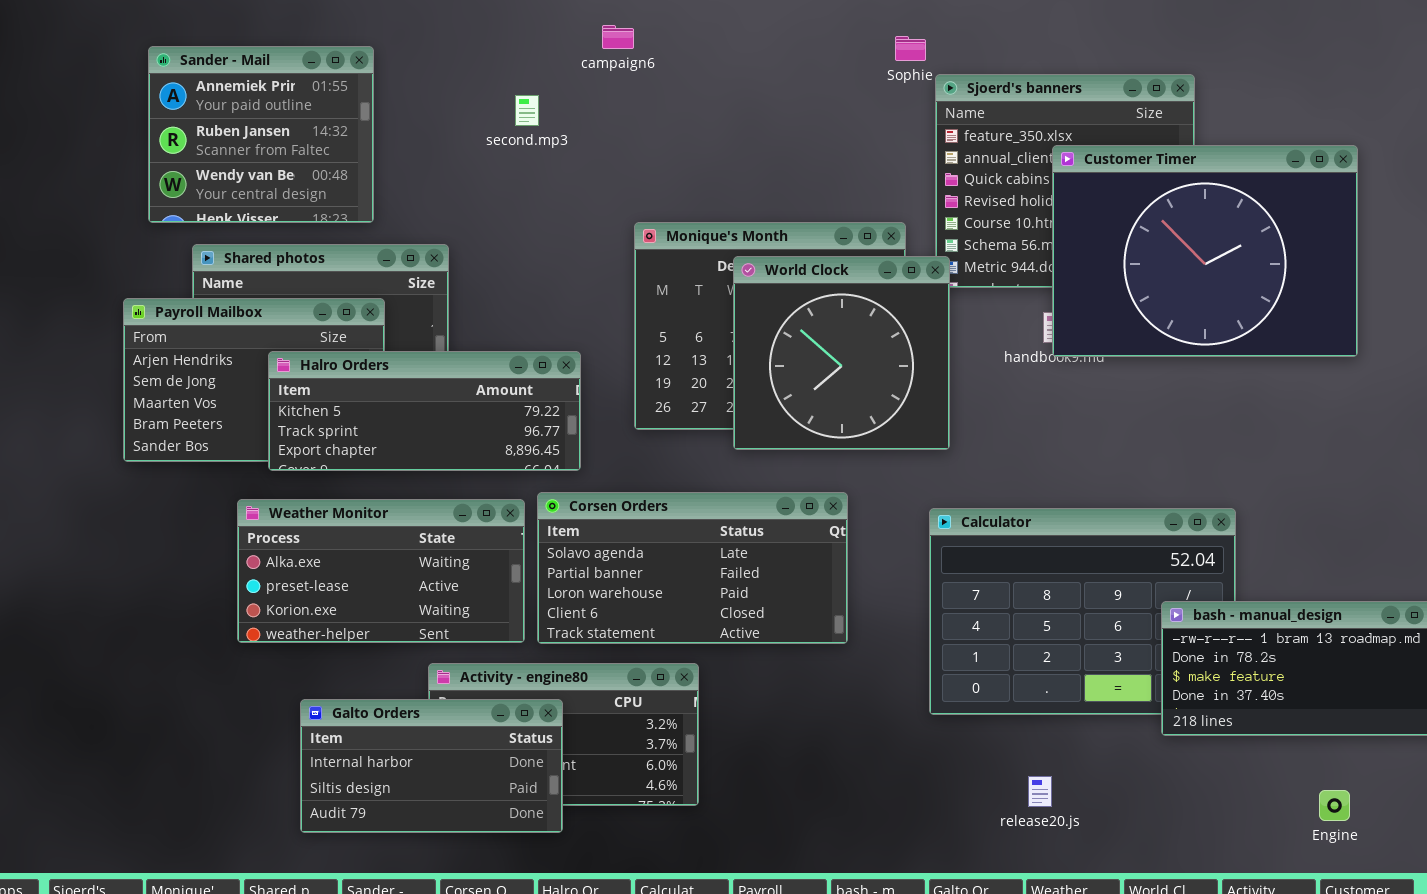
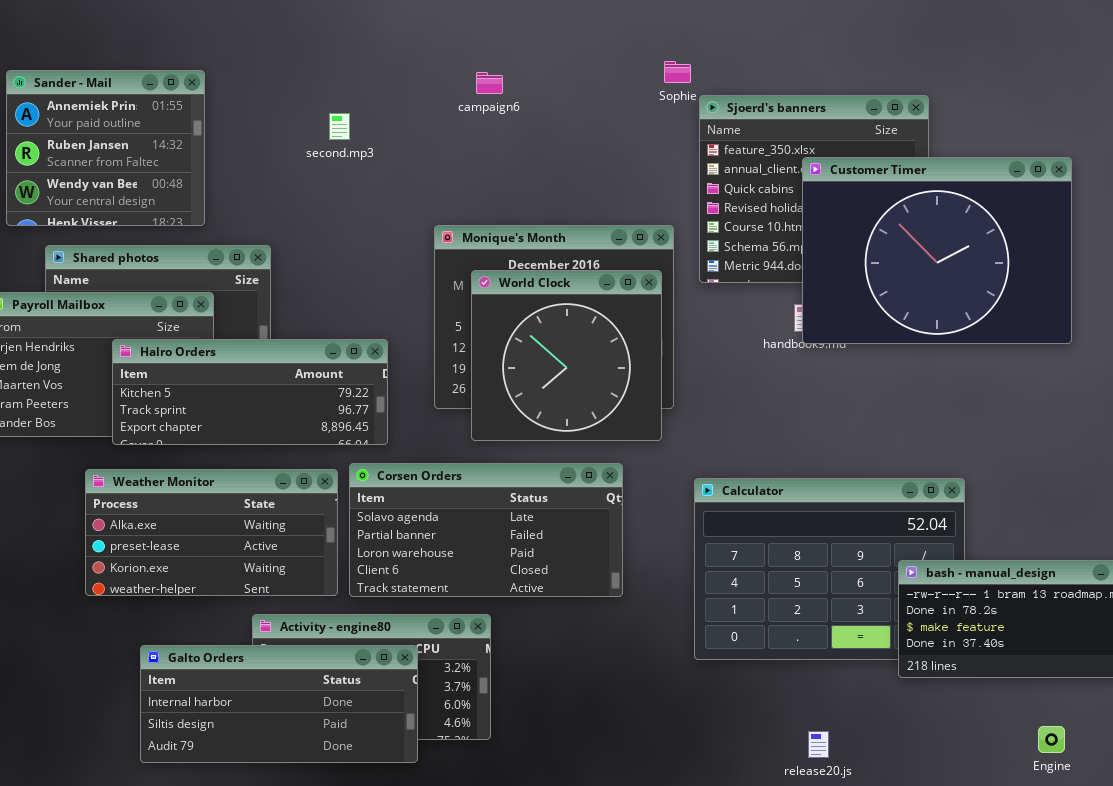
campaign6: [602,25,634,49] -> [476,72,503,94], moved
World Clock: [733,256,950,450] -> [471,270,662,441], moved
Galto Orders: [300,699,563,833] -> [140,645,418,763], resized
release20.js: [1028,776,1052,807] -> [808,731,829,758], moved

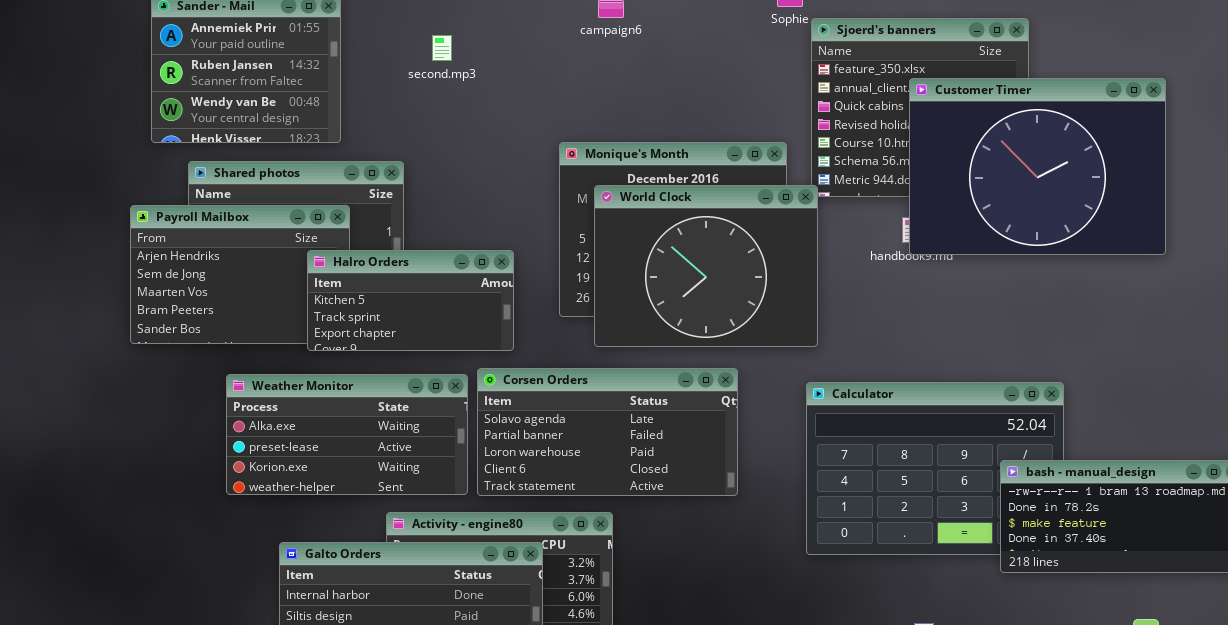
second.mp3: [329,113,350,140] -> [432,35,452,61], moved
World Clock: [471,270,662,441] -> [594,185,818,347], resized
Halro Orders: [112,339,388,445] -> [307,250,514,351], resized

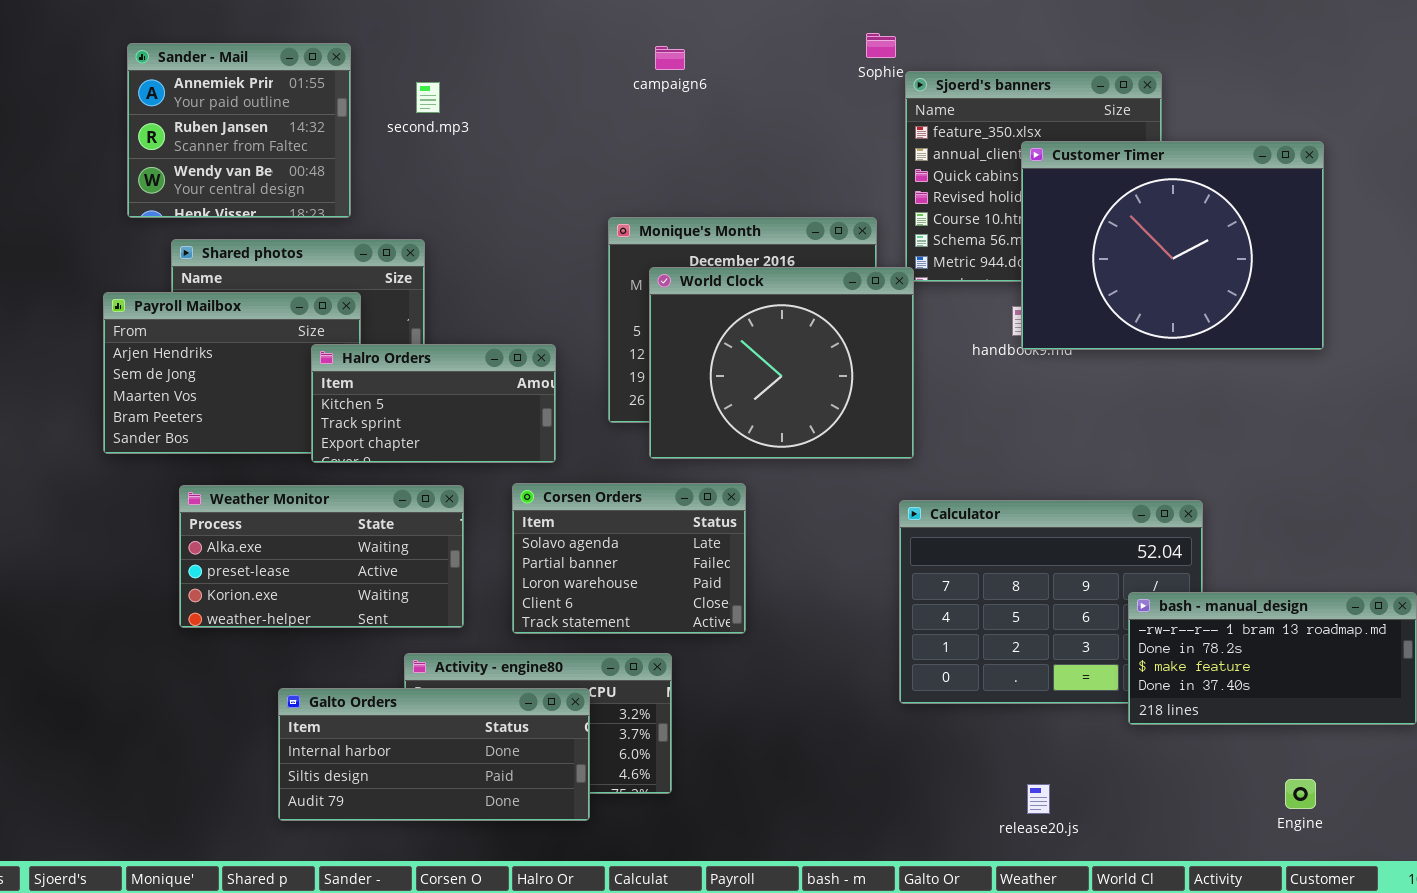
second.mp3: [432,35,452,61] -> [416,82,440,113], moved
Corsen Orders: [477,368,738,496] -> [512,483,746,634], resized
Weather Monitor: [226,374,468,495] -> [179,485,464,628], moved

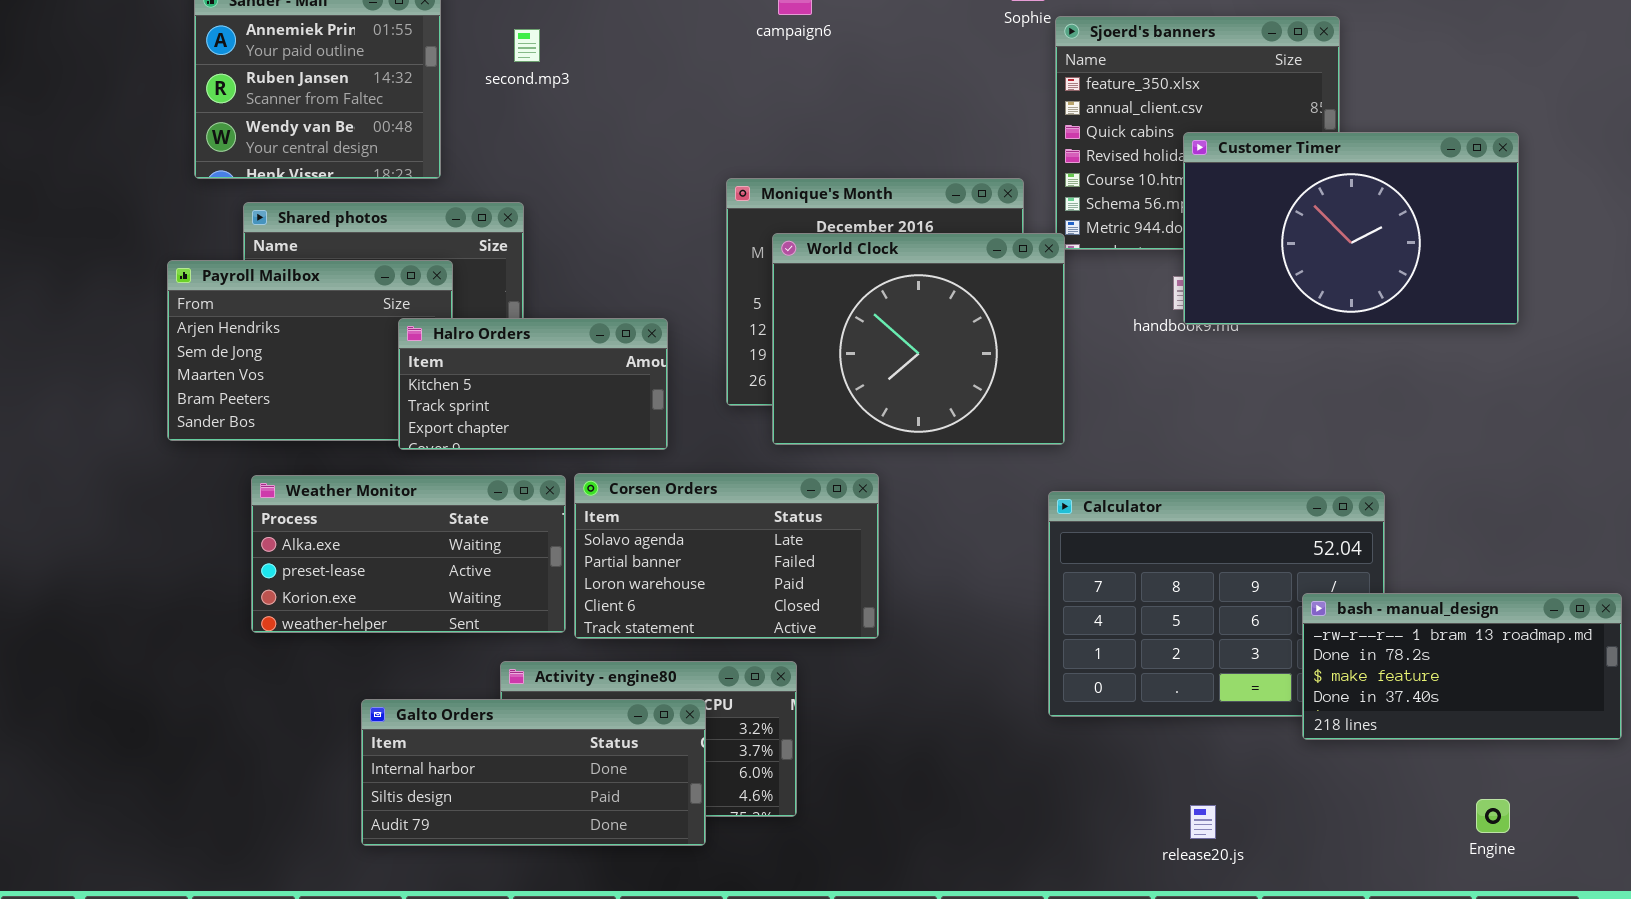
Customer Timer: [1021,141,1324,350] -> [1183,132,1519,325], resized
Corsen Orders: [512,483,746,634] -> [574,473,879,639], resized

